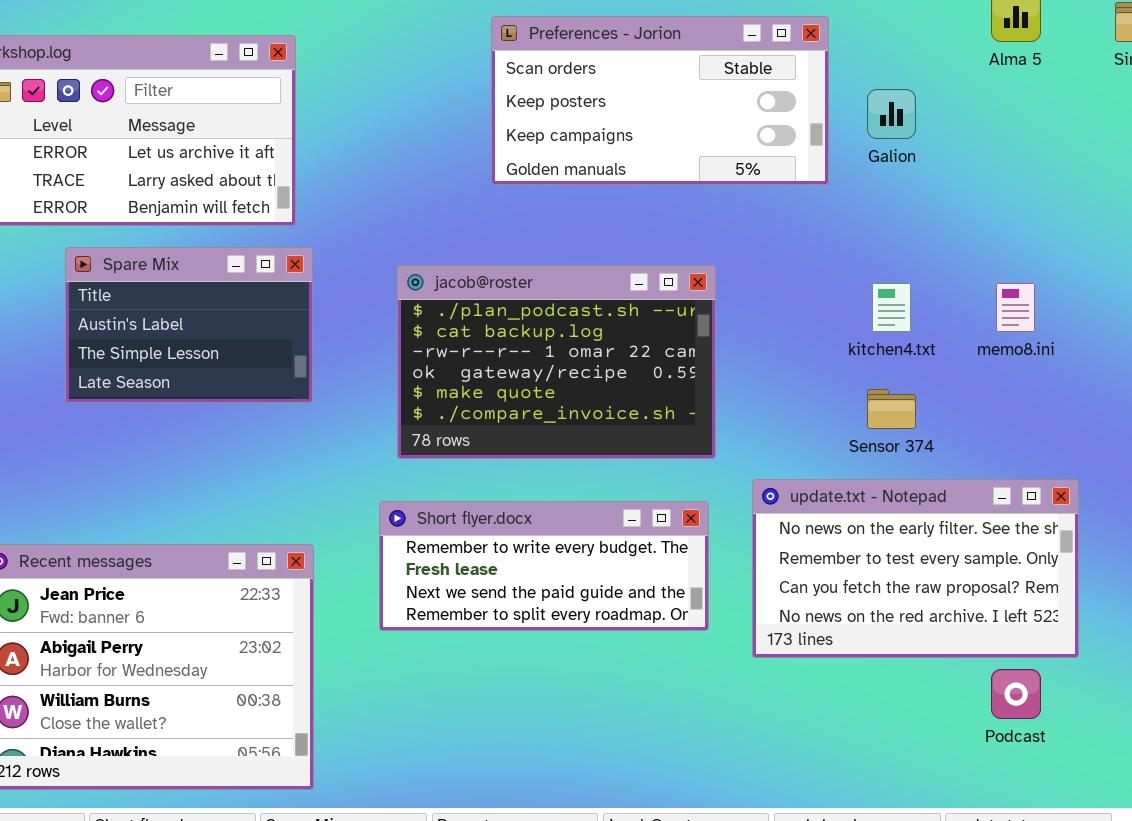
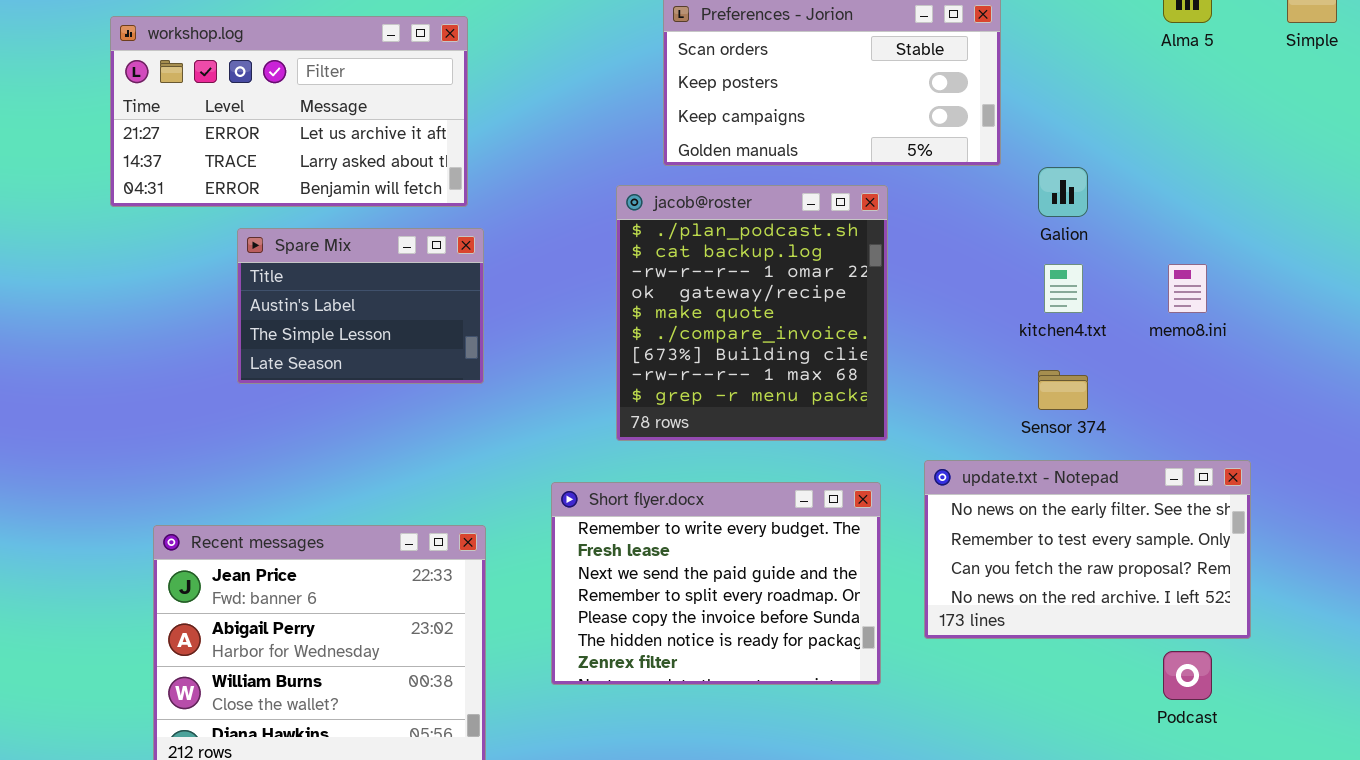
Galion: [867,89,916,139] -> [1038,167,1088,217], moved
jacob@roster: [397,265,716,459] -> [616,185,888,441], resized
Short flyer.docx: [379,501,709,631] -> [551,482,881,685], resized

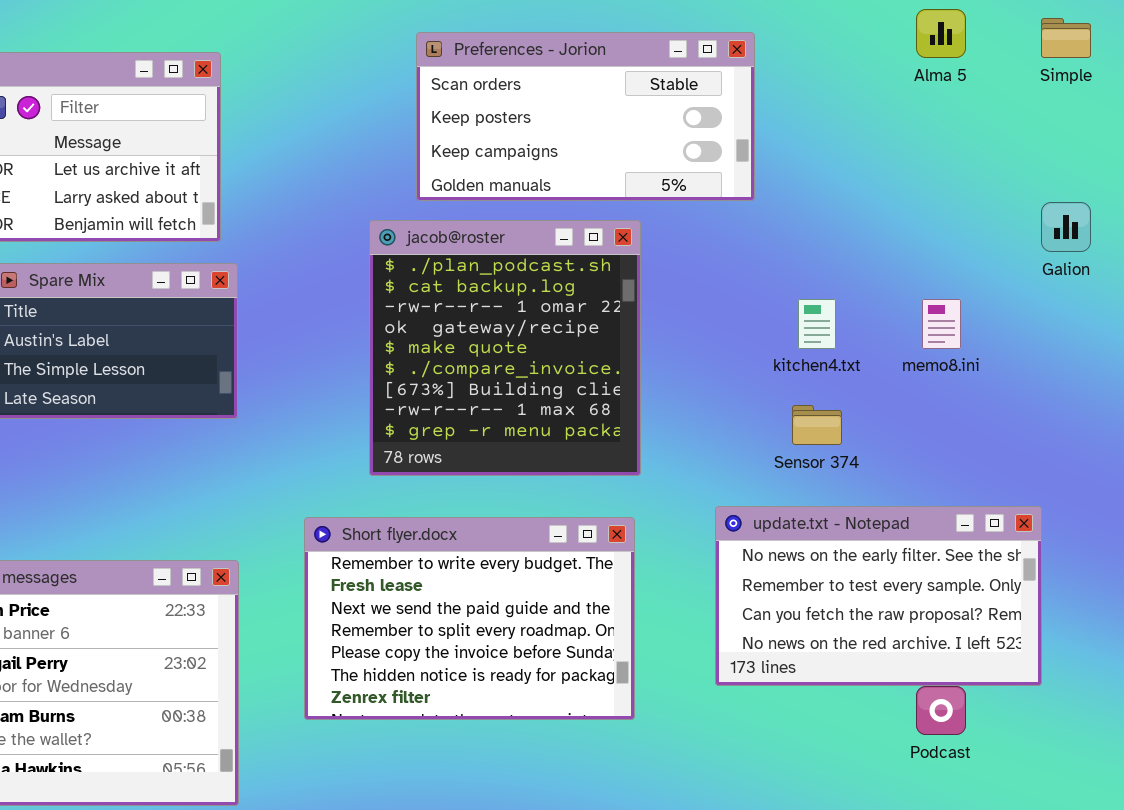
Galion: [1038,167,1088,217] -> [1041,202,1091,252], moved
update.txt - Notepad: [924,460,1251,639] -> [715,506,1042,686], moved

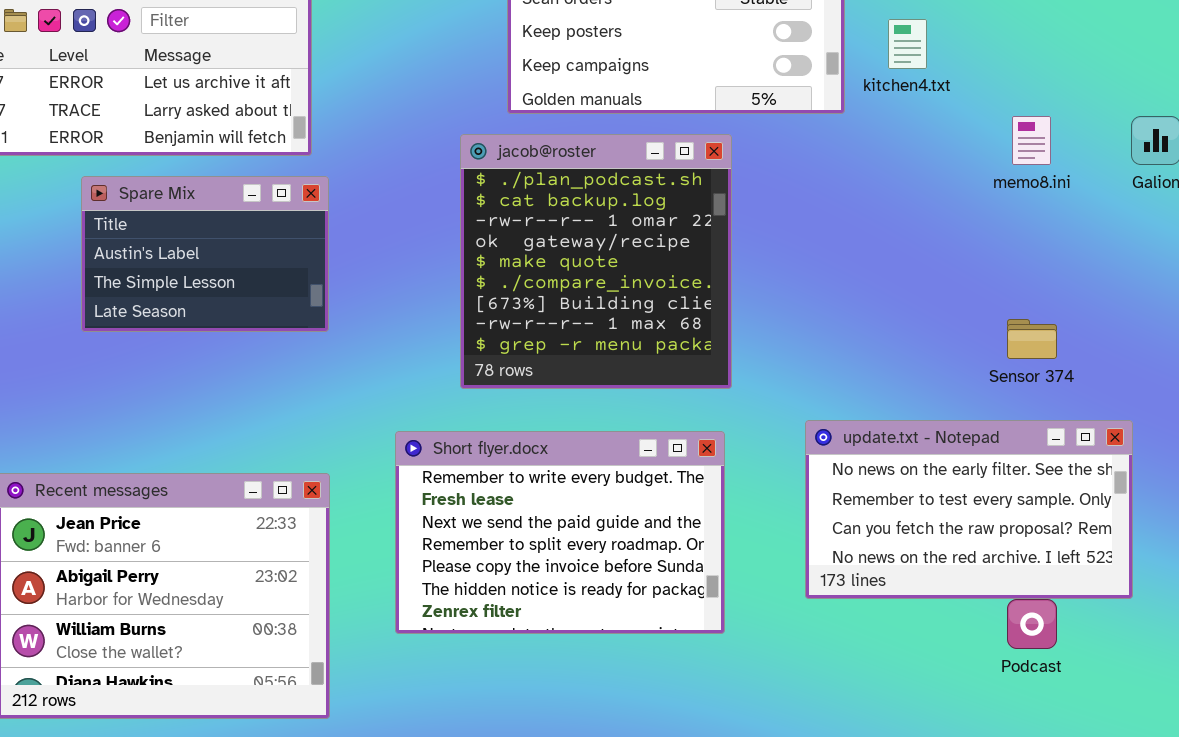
kitchen4.txt: [798,299,836,349] -> [888,19,927,69], moved
memo8.ini: [922,299,961,349] -> [1012,116,1051,165], moved
Sensor 374: [792,405,842,445] -> [1007,319,1057,359], moved

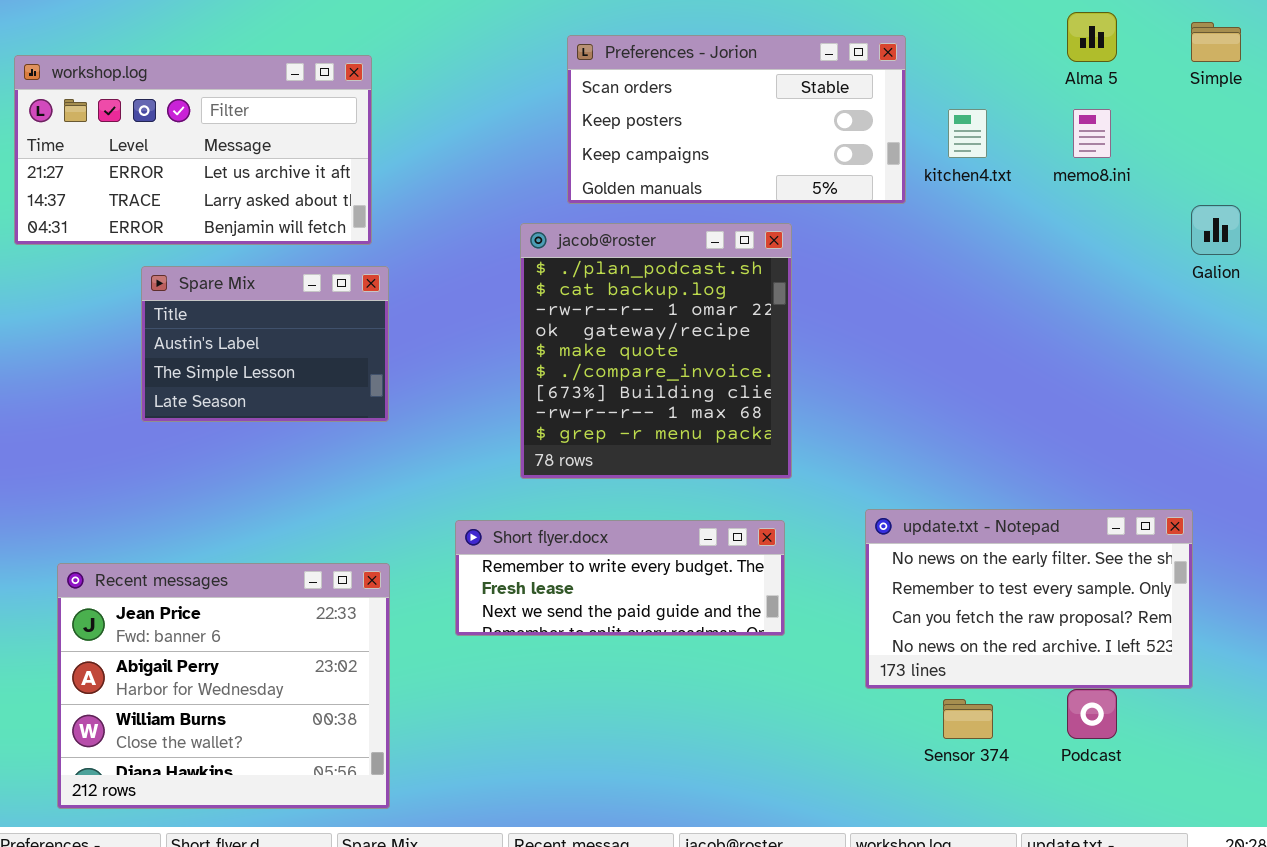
memo8.ini: [1012,116,1051,165] -> [1073,109,1111,158], moved
Sensor 374: [1007,319,1057,359] -> [943,699,993,739], moved
Short flyer.docx: [395,431,725,634] -> [455,520,785,636], resized

